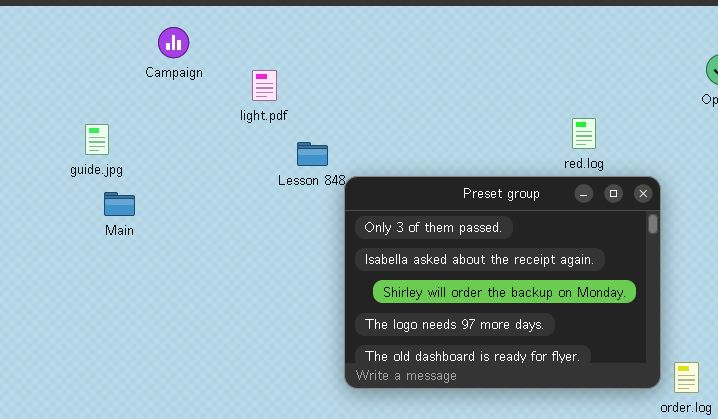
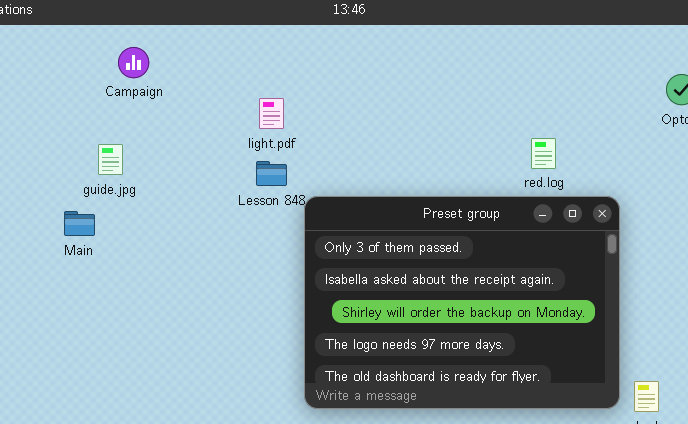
light.pdf: [252,70,277,101] -> [259,98,284,129], moved
guide.jpg: [85,124,109,155] -> [98,144,123,175], moved

